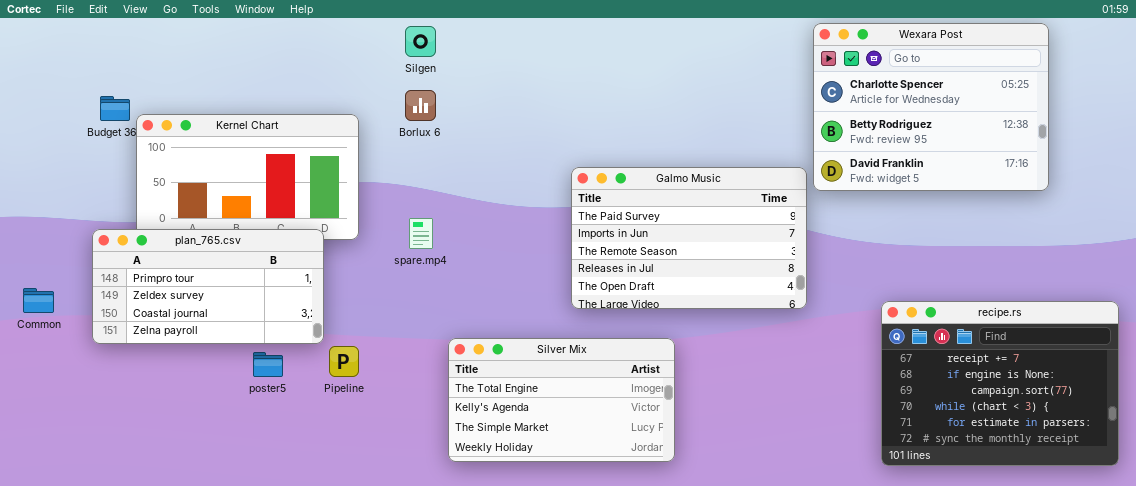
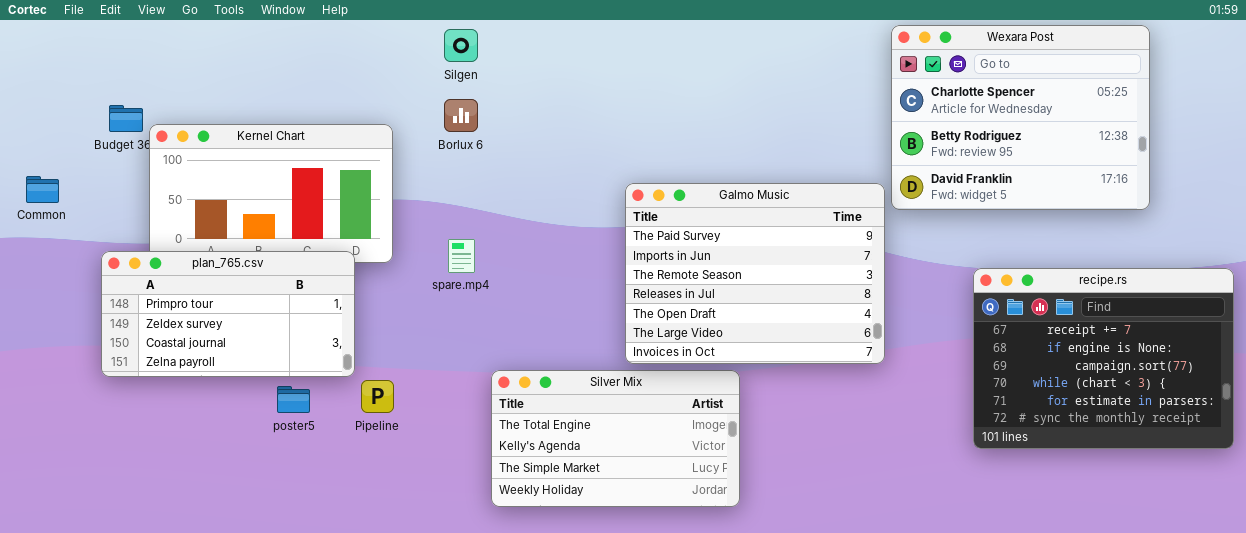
Galmo Music: [571,167,807,309] -> [625,183,885,364], resized
Common: [23,288,54,313] -> [26,176,59,203], moved
recipe.rs: [881,301,1119,466] -> [973,268,1234,449], moved

